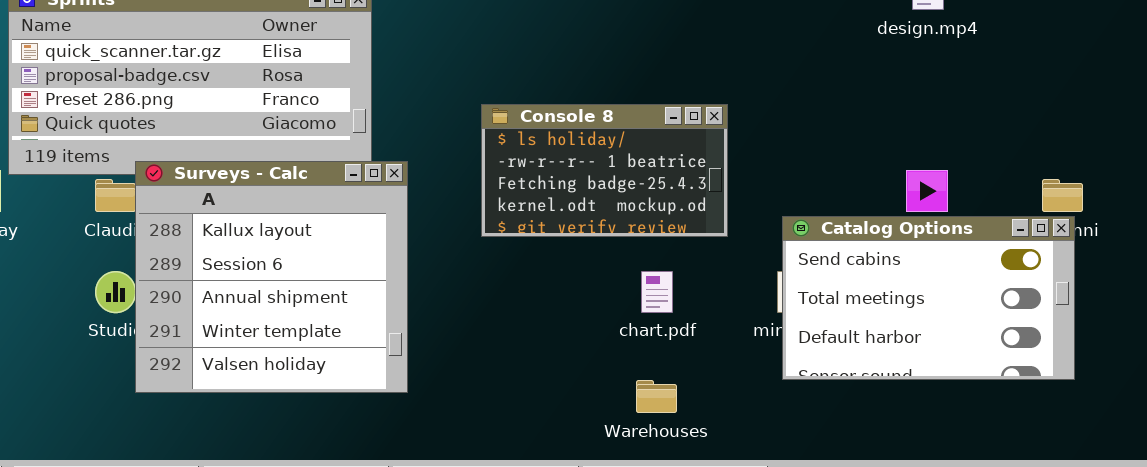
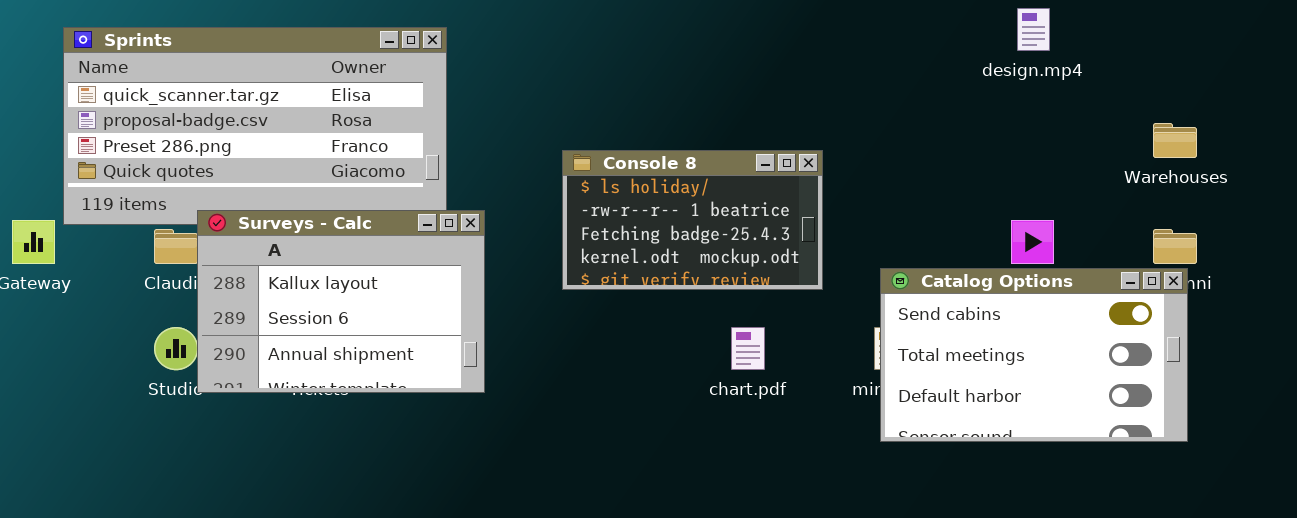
Surveys - Calc: [135,161,408,393] -> [197,210,485,393], resized
Warehouses: [636,380,677,413] -> [1153,123,1197,158], moved

